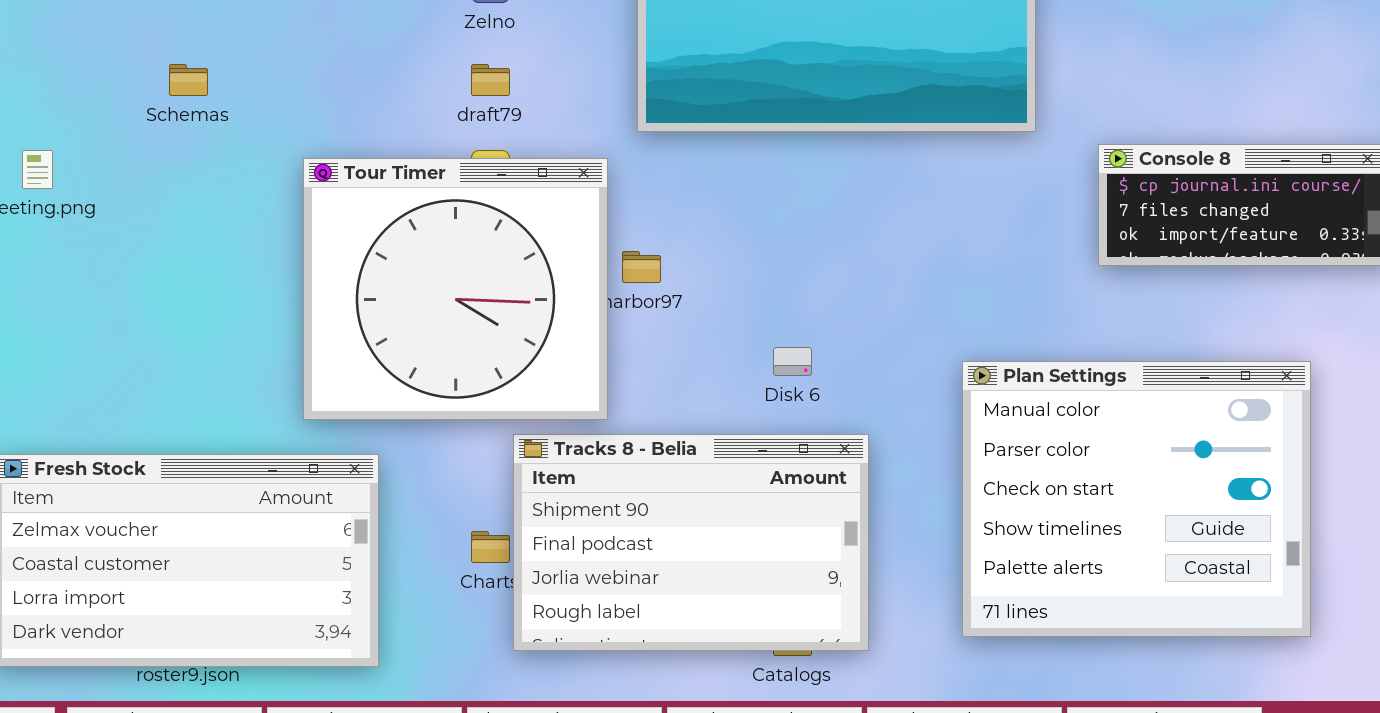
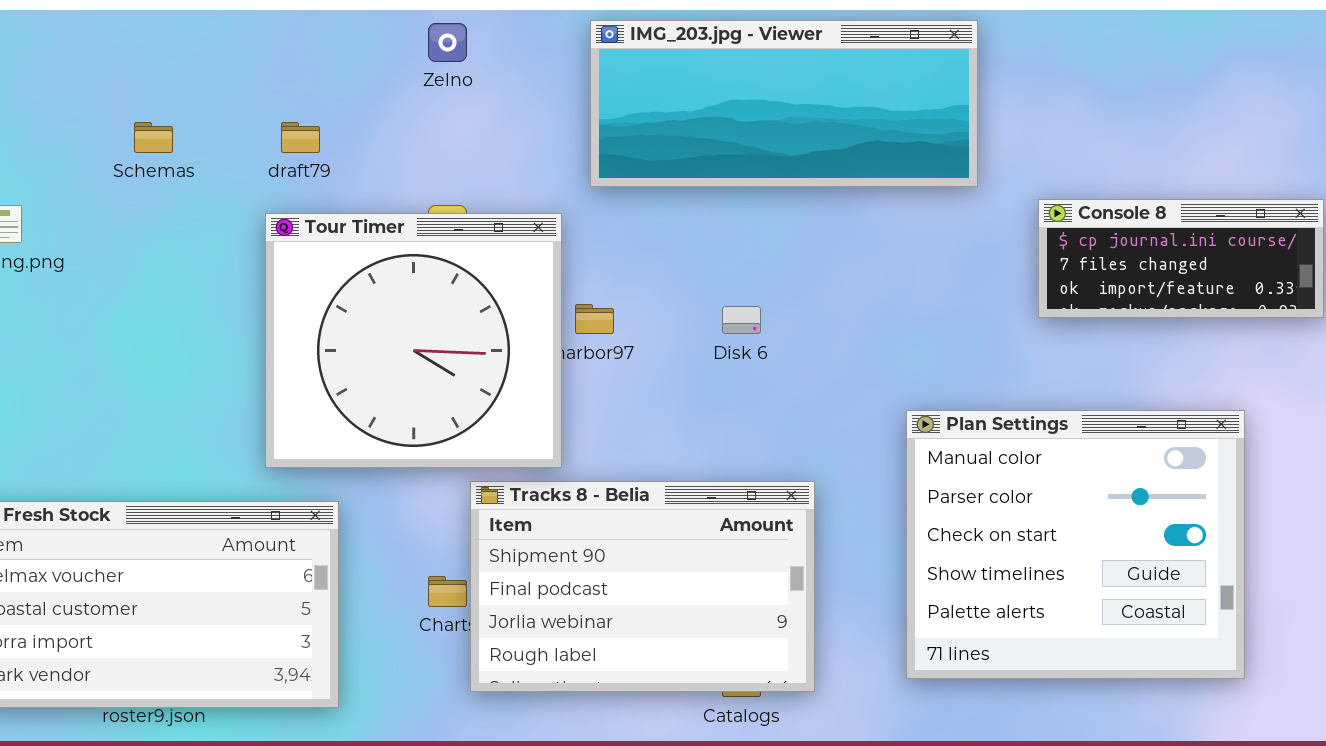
draft79: [471,64,510,96] -> [281,122,320,153], moved
Disk 6: [773,347,812,376] -> [722,306,761,334], moved

